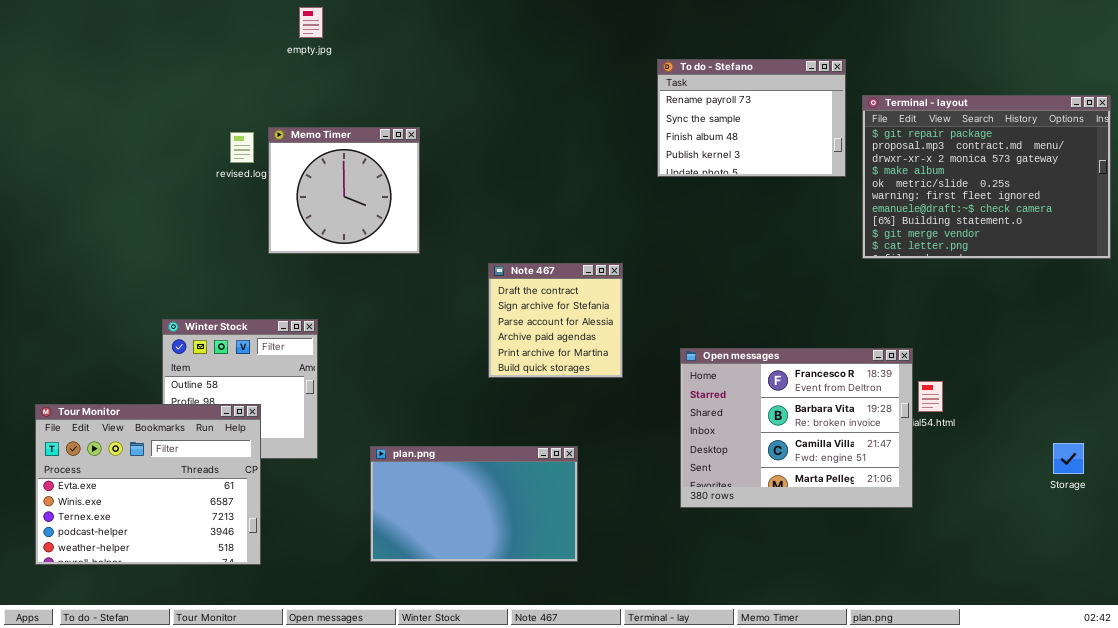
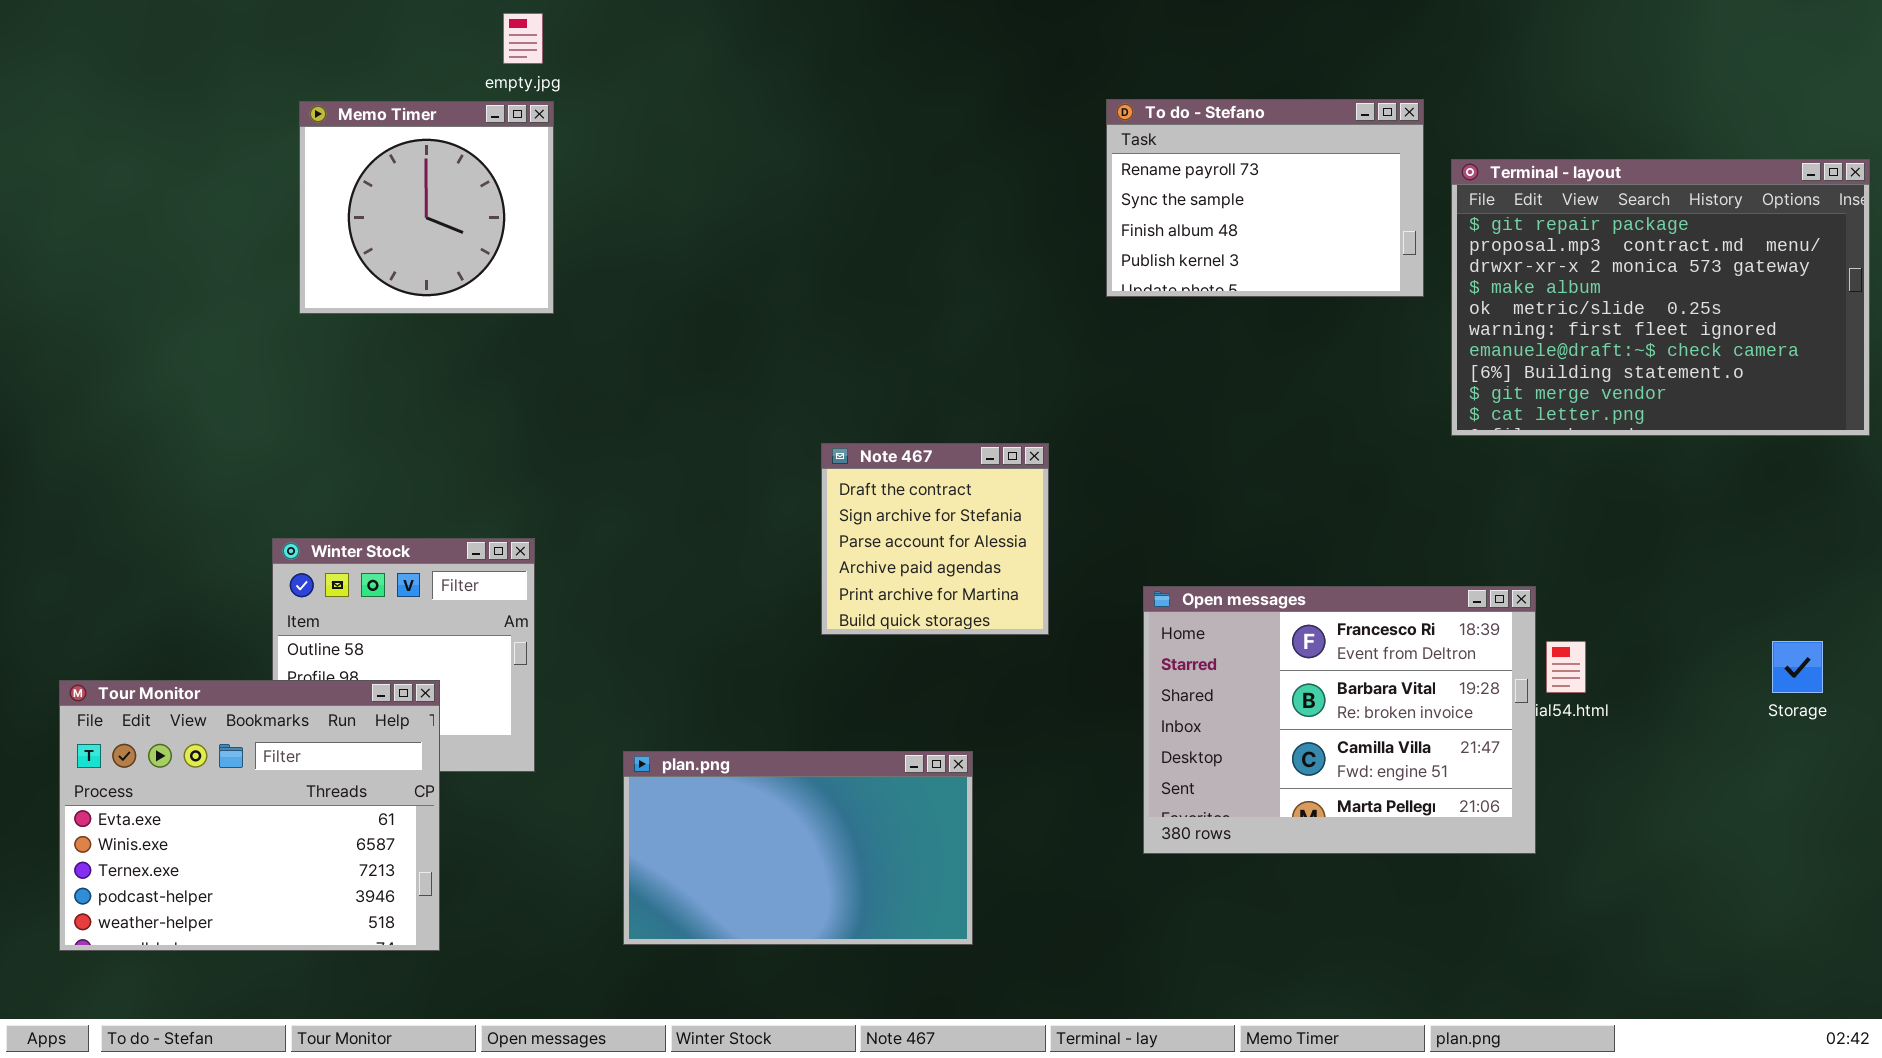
Memo Timer: [268,127,420,254] -> [299,101,554,314], moved
Storage: [1053,443,1084,474] -> [1772,641,1823,693], moved

